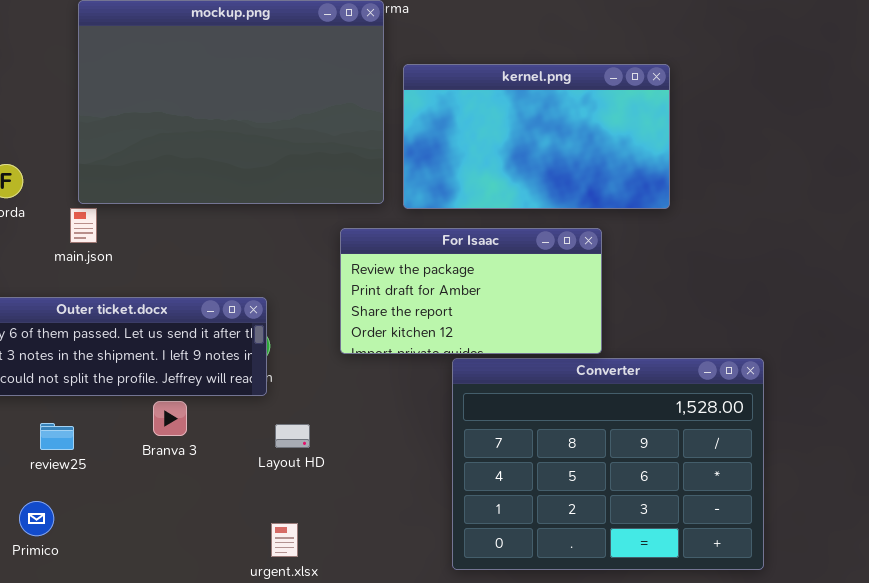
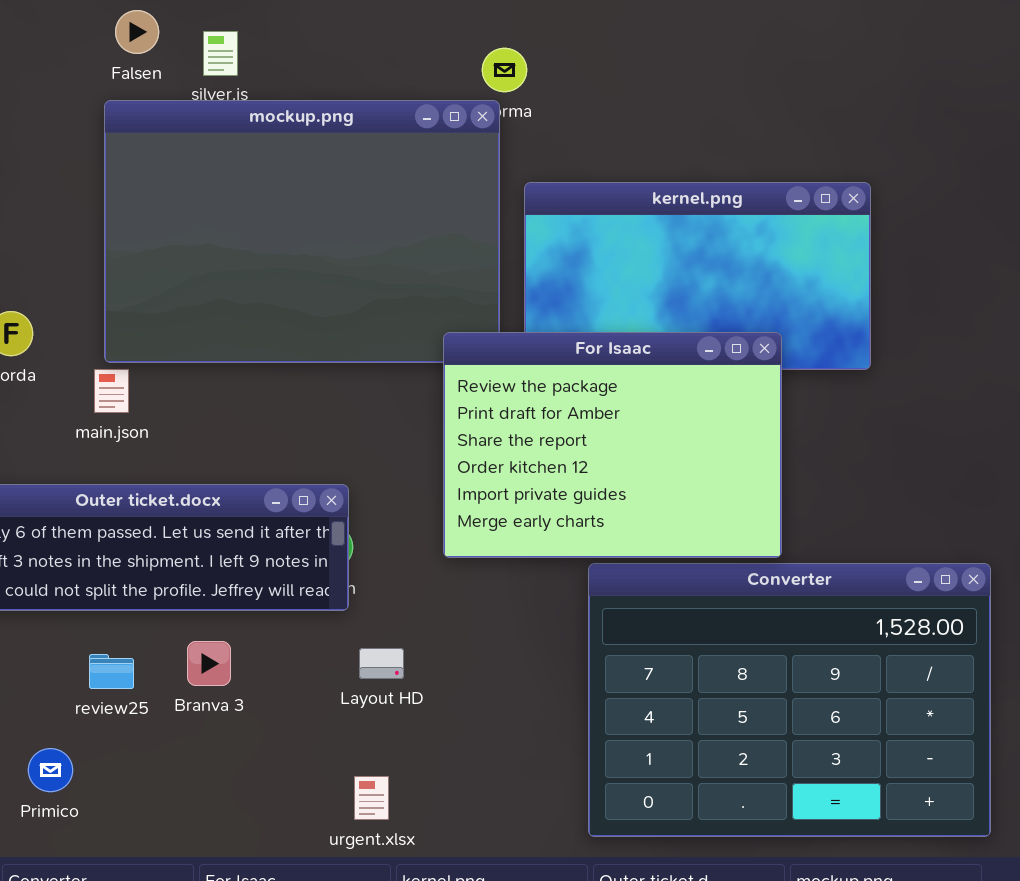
For Isaac: [340,228,602,354] -> [443,332,782,558], resized
Branva 3: [153,401,187,436] -> [187,641,231,686], moved
review25: [40,423,74,450] -> [89,654,134,689], moved

